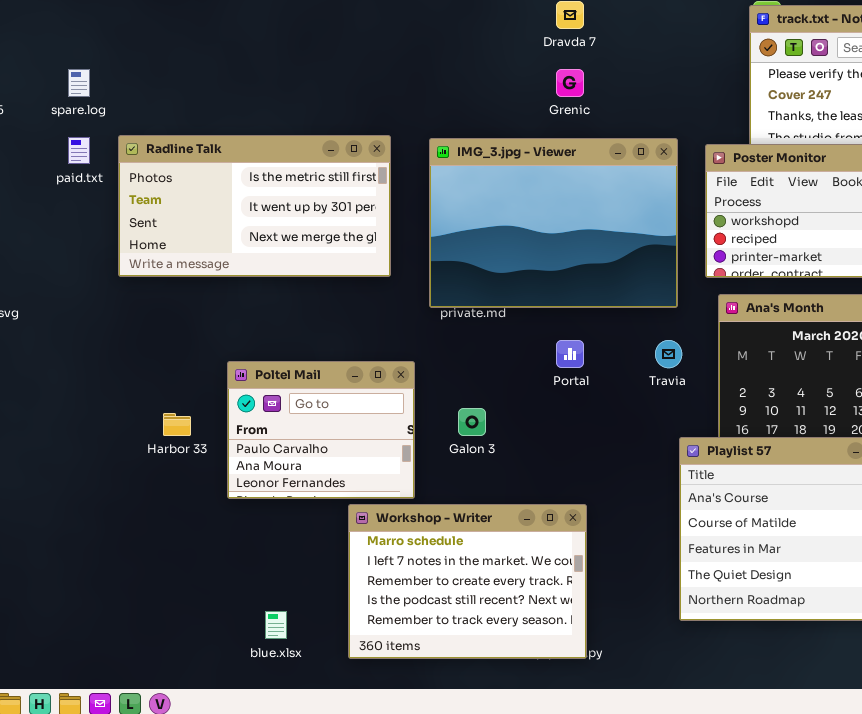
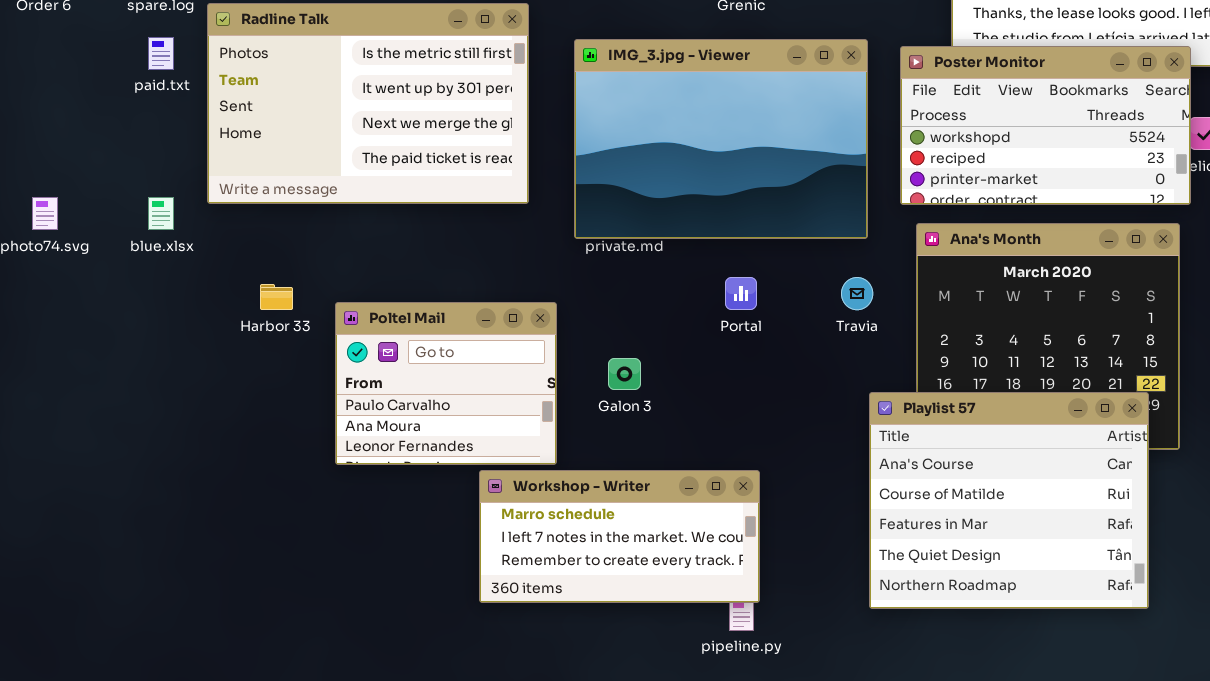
Radline Talk: [118,135,391,277] -> [207,3,529,204], resized
Harbor 33: [163,413,191,436] -> [260,284,293,310], moved
Workshop - Writer: [348,504,587,659] -> [479,470,760,603], resized
blue.xlsx: [265,611,287,639] -> [148,197,174,230], moved

